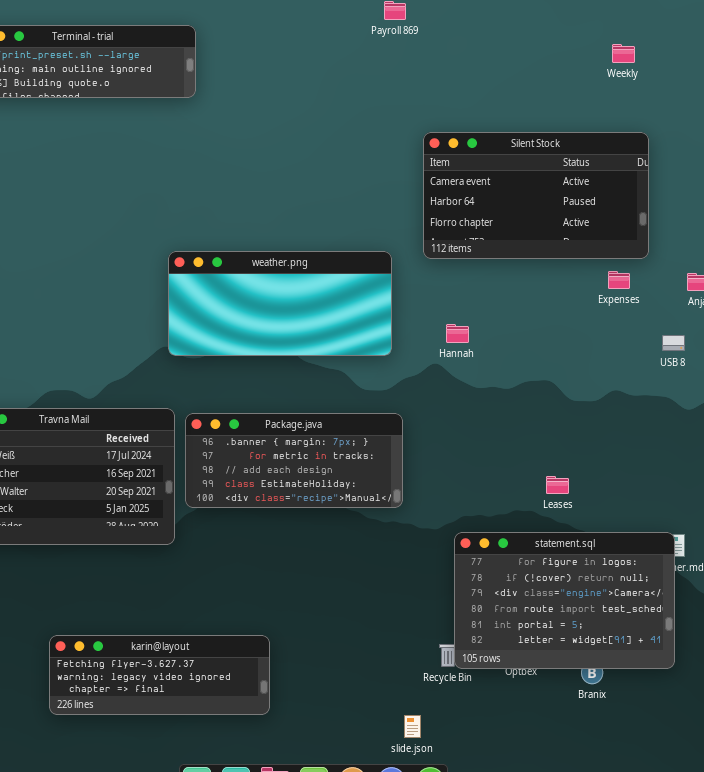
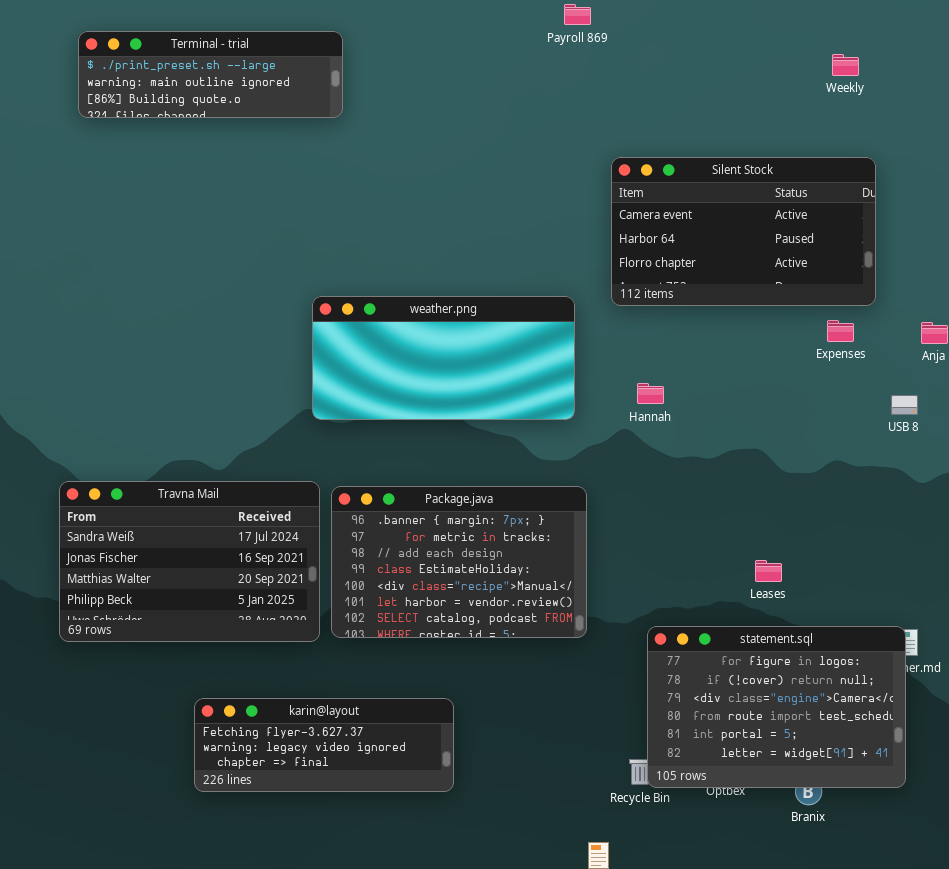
Package.java: [185,413,403,508] -> [331,486,587,638], resized
karin@layout: [49,635,270,715] -> [194,698,454,792], moved

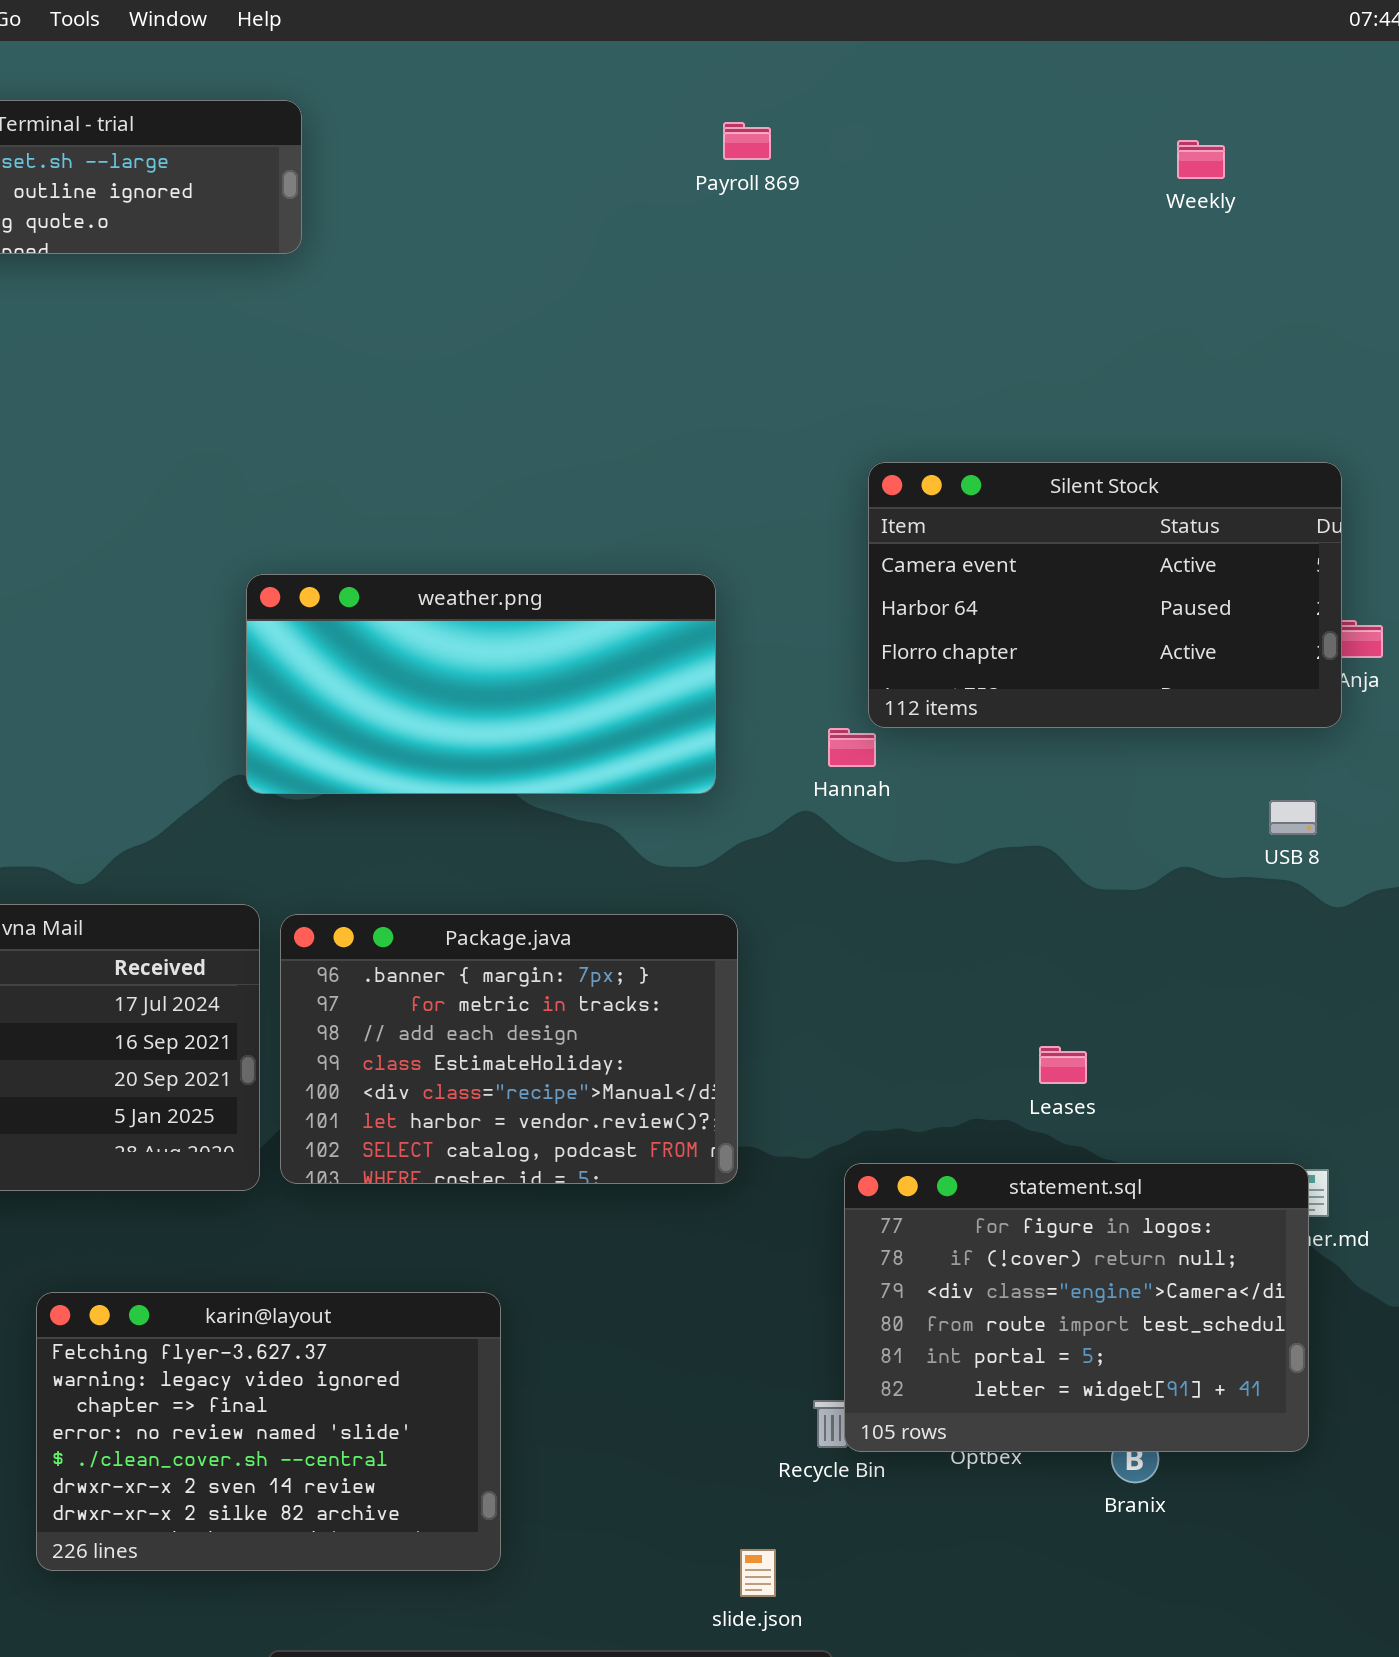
Payroll 869: [564,4,591,25] -> [723,122,771,160], moved
Silent Stock: [611,157,876,306] -> [868,462,1342,728], moved
USB 8: [891,395,918,415] -> [1269,800,1317,835], moved
karin@layout: [194,698,454,792] -> [36,1292,501,1571], resized

